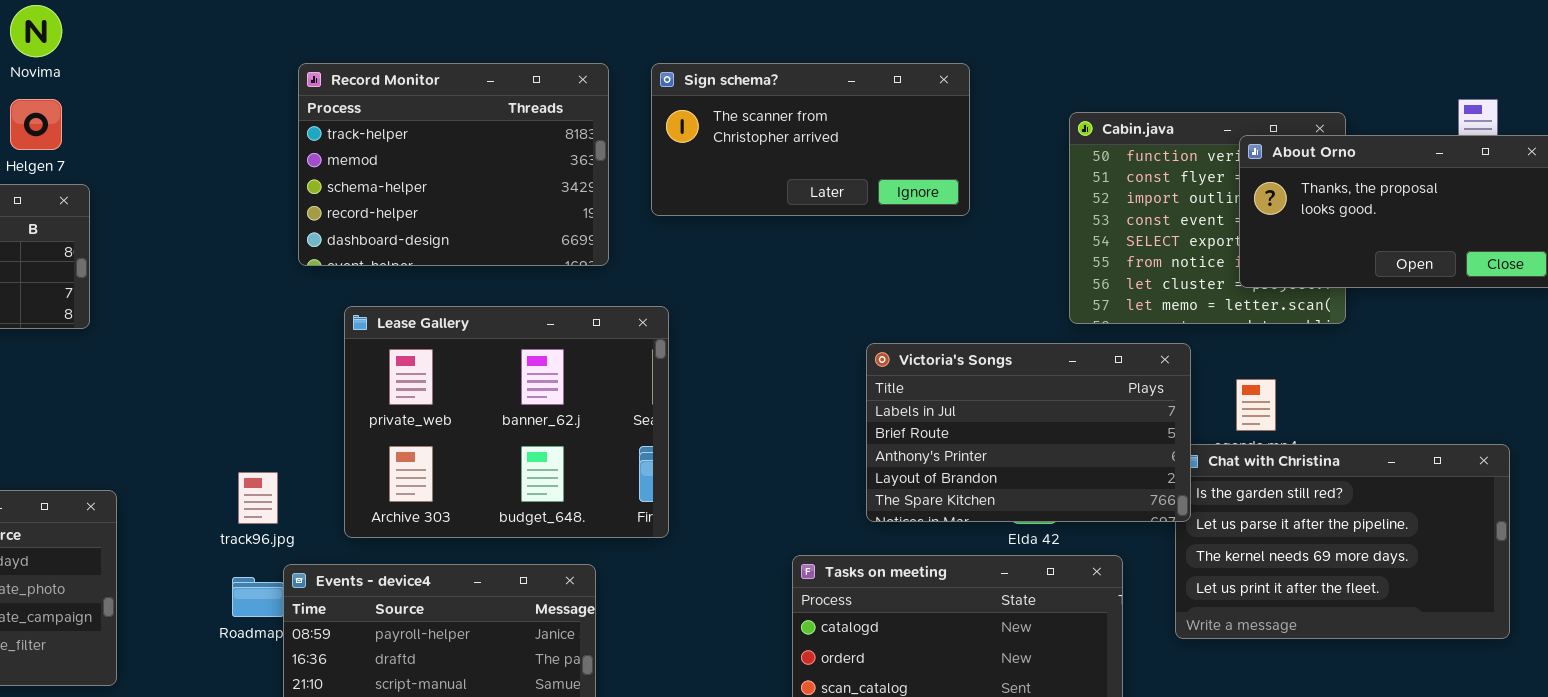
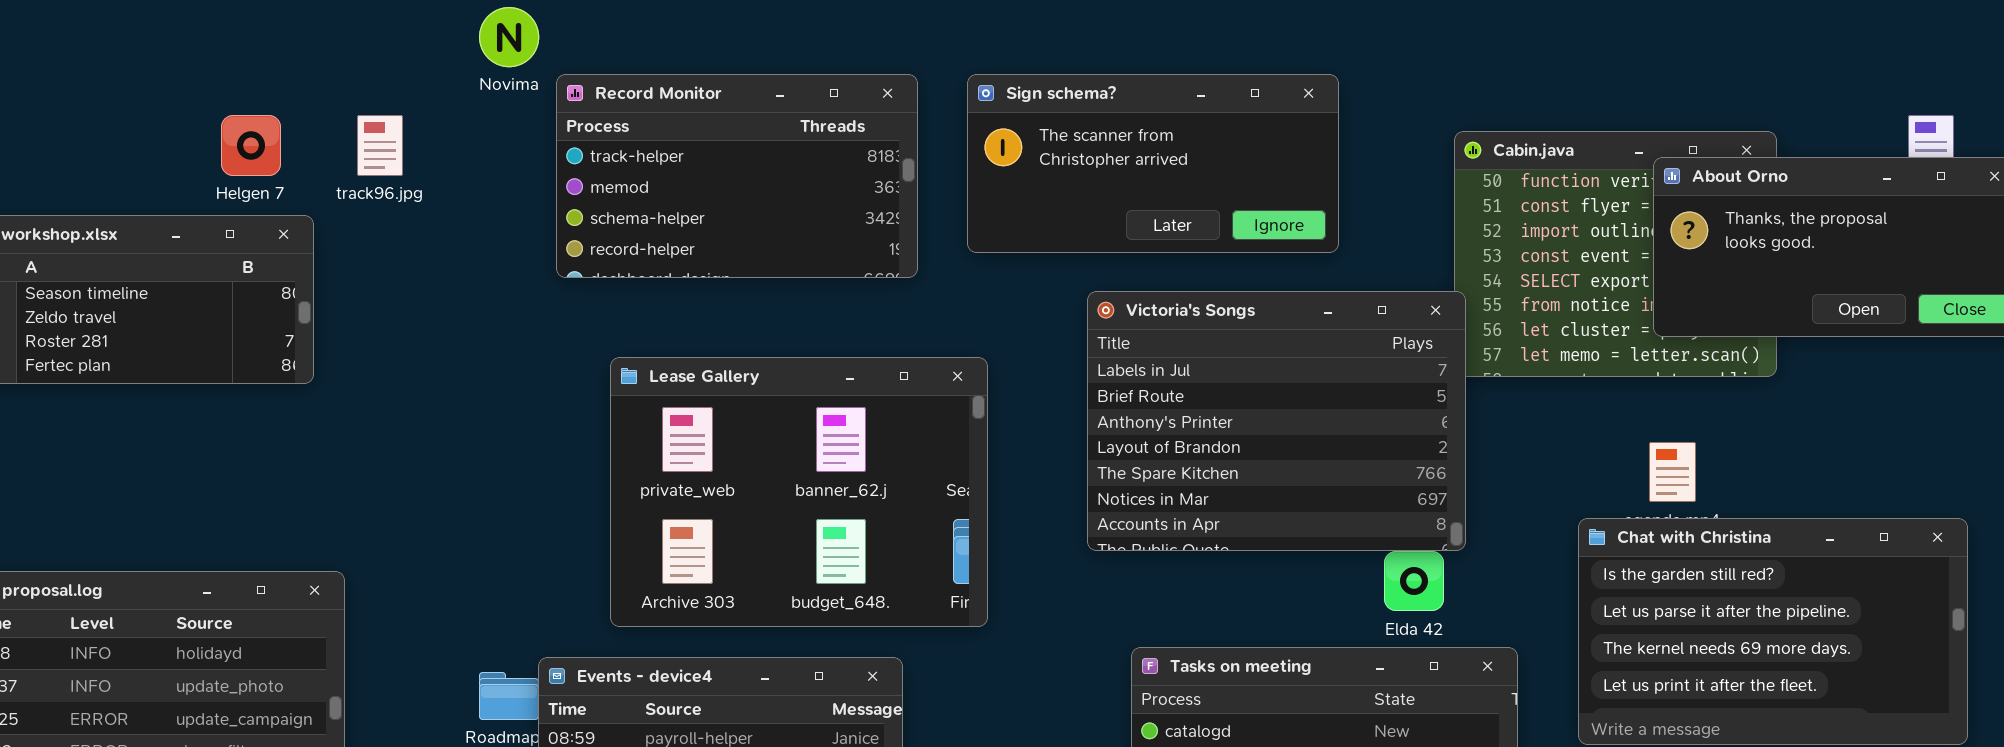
Novima: [10,5,62,57] -> [479,7,539,67], moved
Record Monitor: [298,63,609,266] -> [556,74,918,278], resized
Victoria's Songs: [866,343,1191,522] -> [1087,291,1466,551], moved, resized
track96.jpg: [238,472,278,524] -> [357,115,403,176], moved

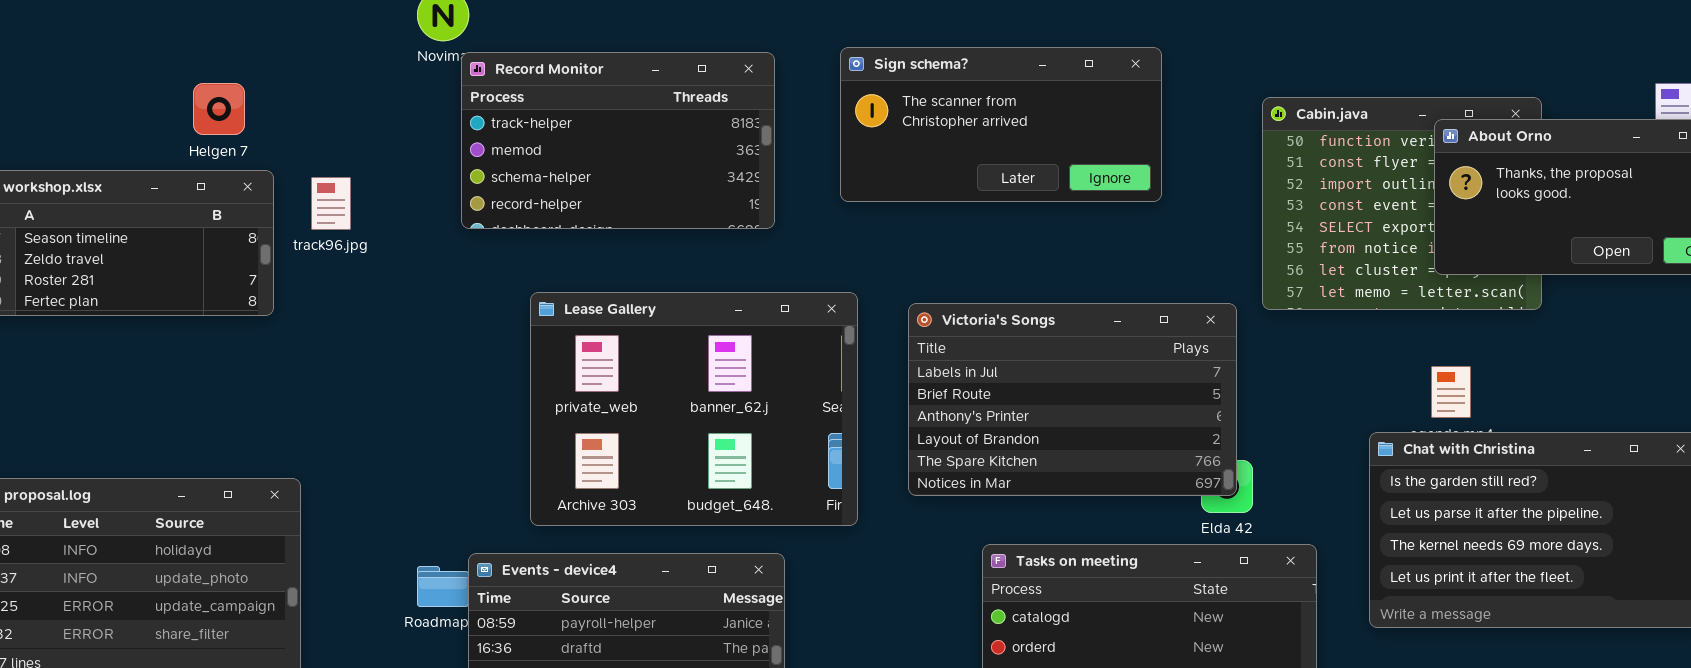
Record Monitor: [556,74,918,278] -> [461,52,775,229], moved
track96.jpg: [357,115,403,176] -> [311,177,351,230], moved
Victoria's Songs: [1087,291,1466,551] -> [908,303,1237,496], moved, resized

